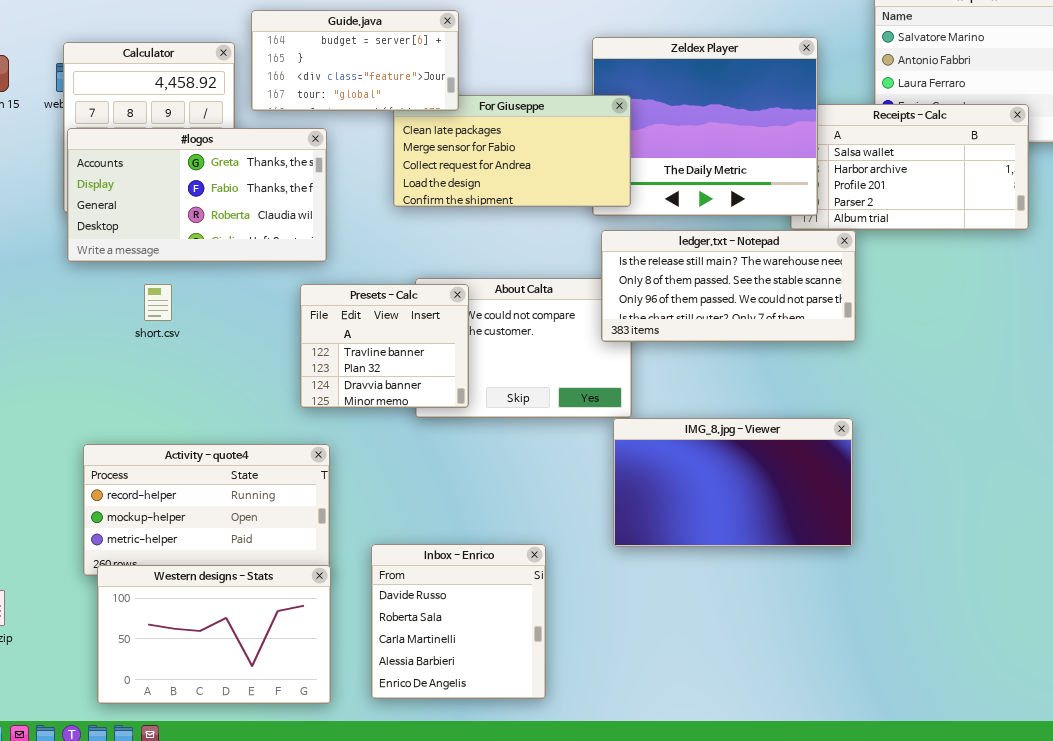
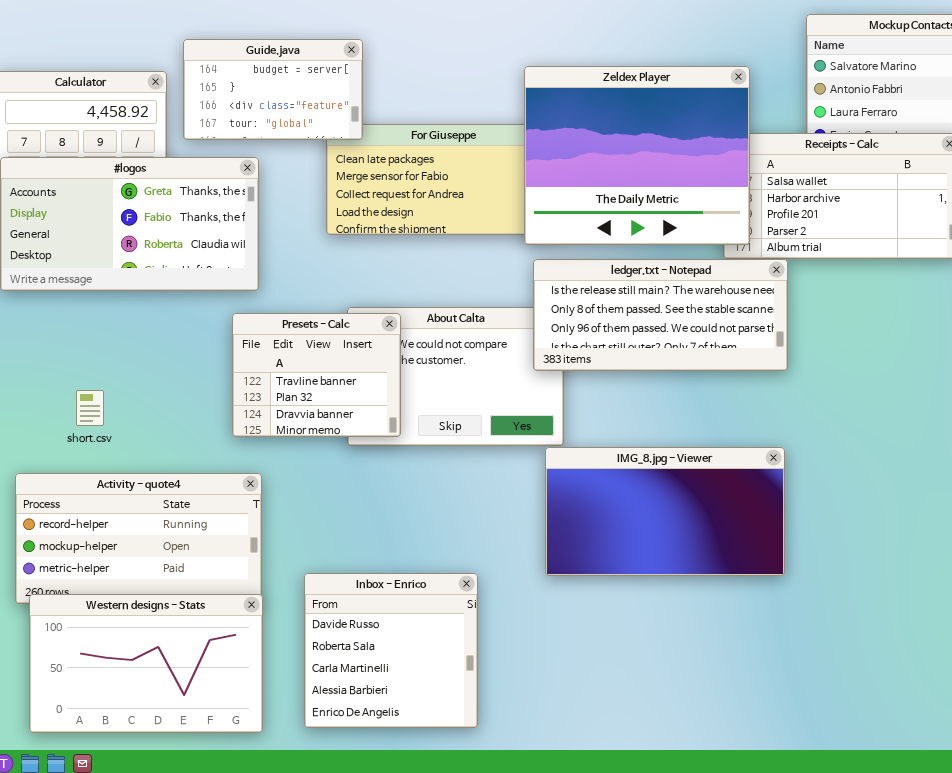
Guide.java: [251,10,459,111] -> [183,39,363,140], resized
Zeldex Player: [592,37,818,216] -> [524,66,750,245], raised
short.csv: [144,284,172,321] -> [76,390,104,426], moved

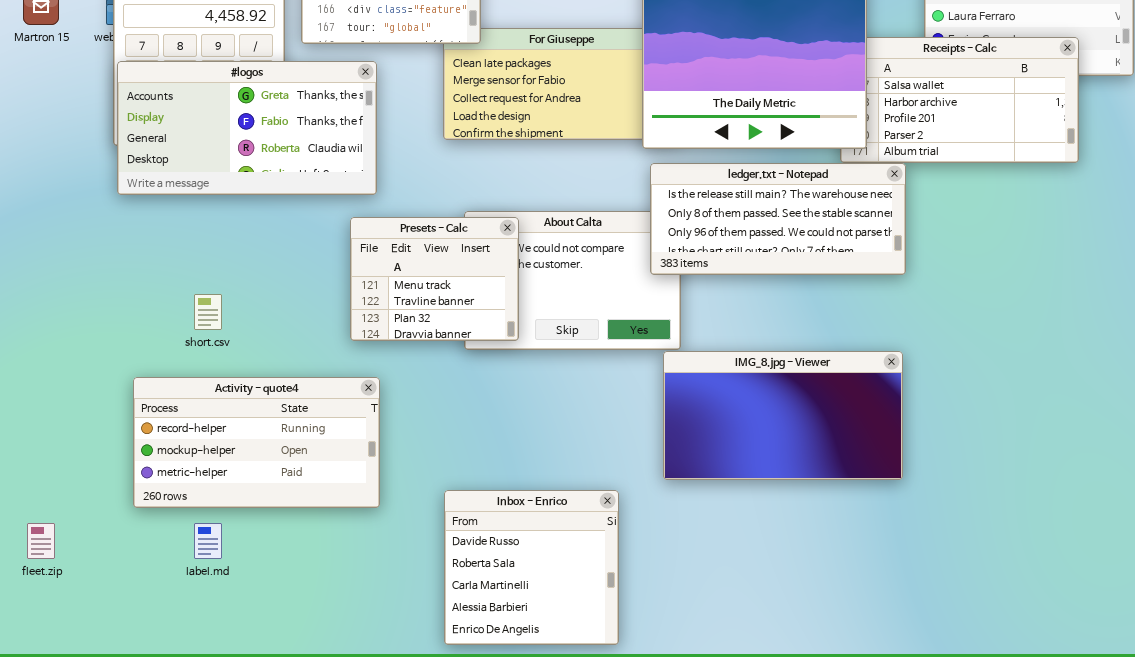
Presets - Calc: [232,313,401,437] -> [350,217,519,341], scrolled up 1 row
Inbox - Enrico: [304,573,478,728] -> [444,490,619,645], moved
Western designs - Stats: [29,594,263,733] -> none, closed

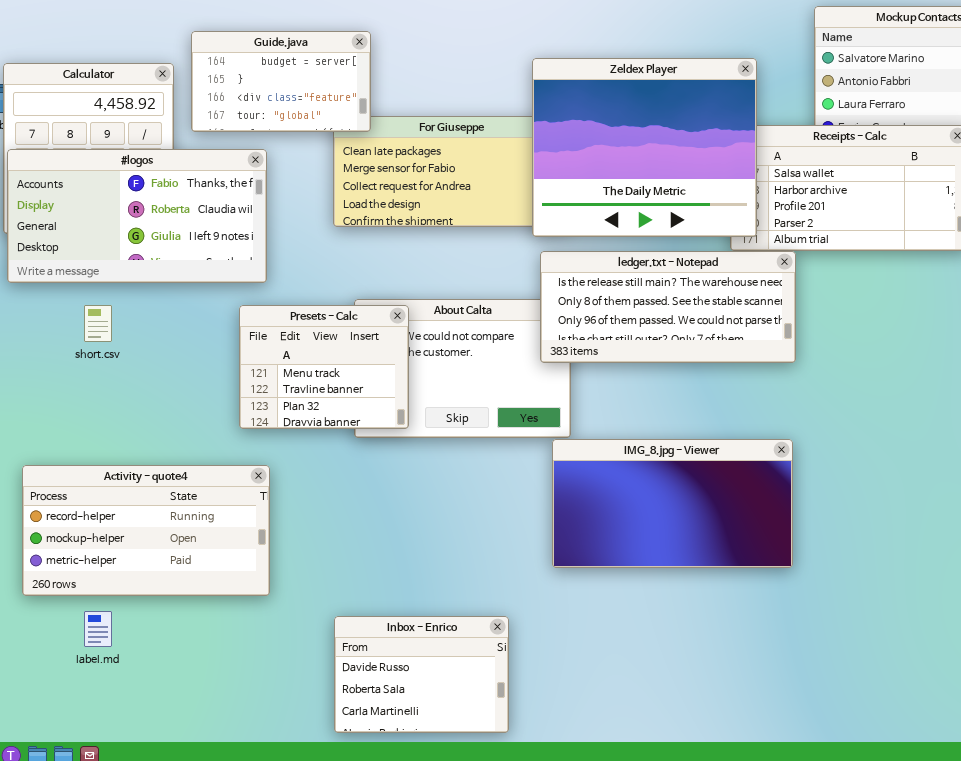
#logos: [117,61,377,195] -> [7,149,267,283], scrolled down 1 row
short.csv: [194,294,222,330] -> [84,305,112,342], moved
Inbox - Enrico: [444,490,619,645] -> [334,616,509,733], resized

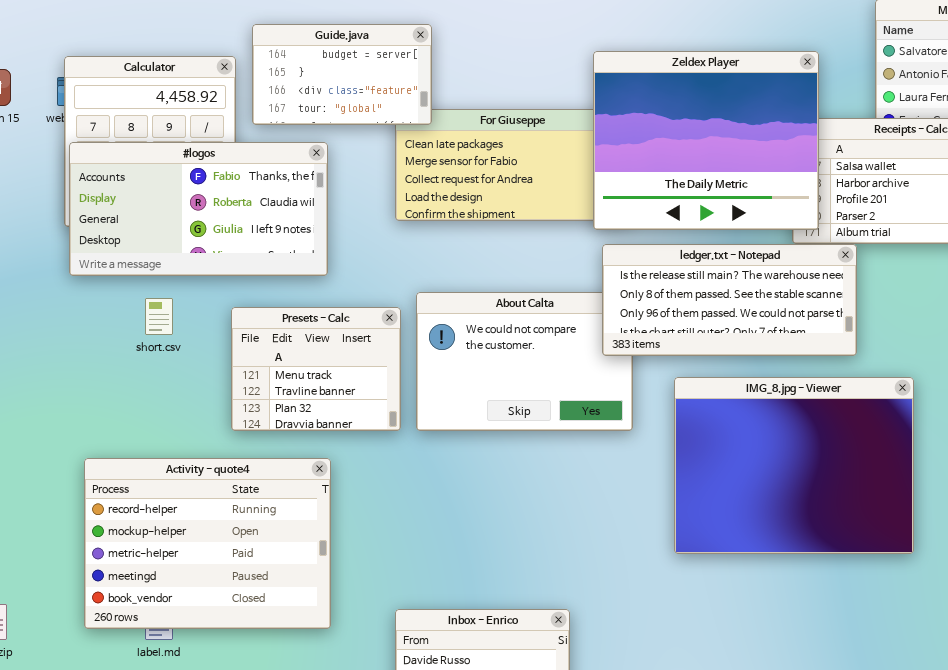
Presets - Calc: [239,305,409,429] -> [231,307,401,431], moved
IMG_8.jpg - Viewer: [552,439,793,568] -> [674,377,914,554], moved, resized
Activity - quote4: [22,465,270,596] -> [84,458,331,629], resized

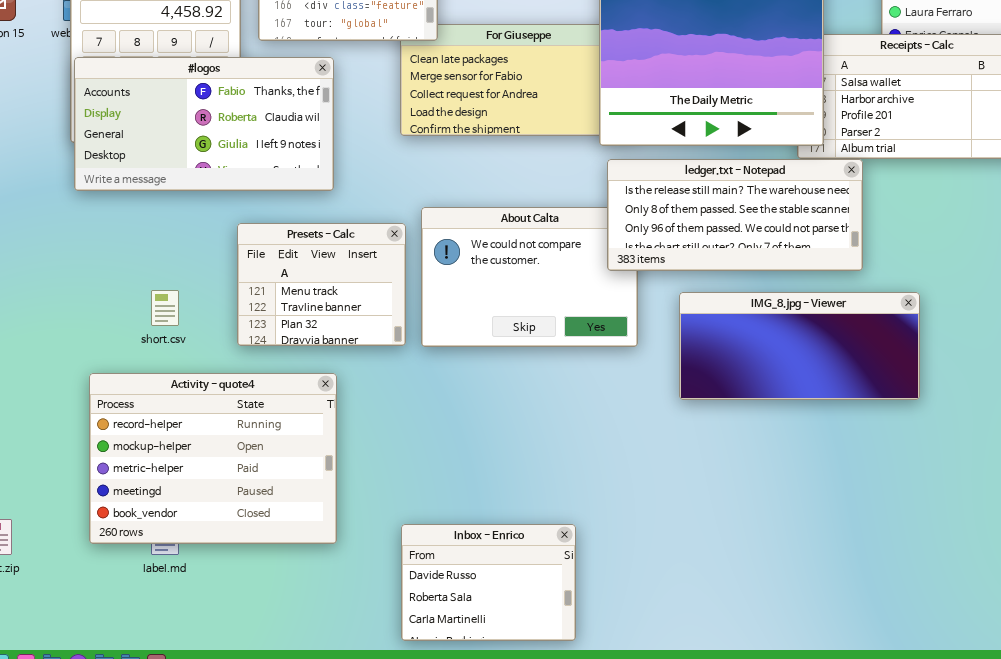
short.csv: [145,298,173,335] -> [151,290,179,326], moved
IMG_8.jpg - Viewer: [674,377,914,554] -> [679,292,920,400], resized

